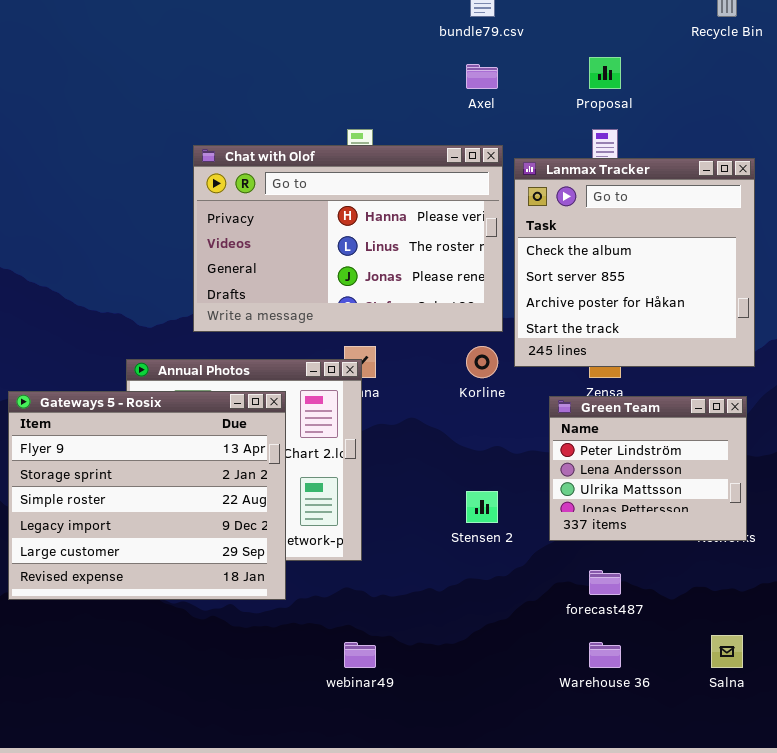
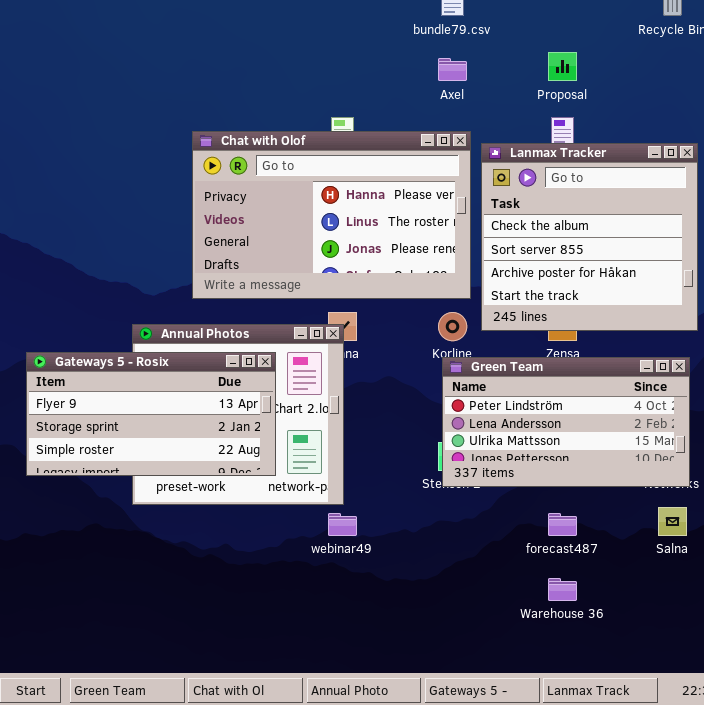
Gateways 5 - Rosix: [8,391,286,600] -> [26,352,276,476], resized
Green Team: [549,396,747,541] -> [442,357,690,487], resized
Salna: [711,635,743,668] -> [658,507,687,536], moved
webinar49: [344,642,376,668] -> [328,513,357,536], moved

